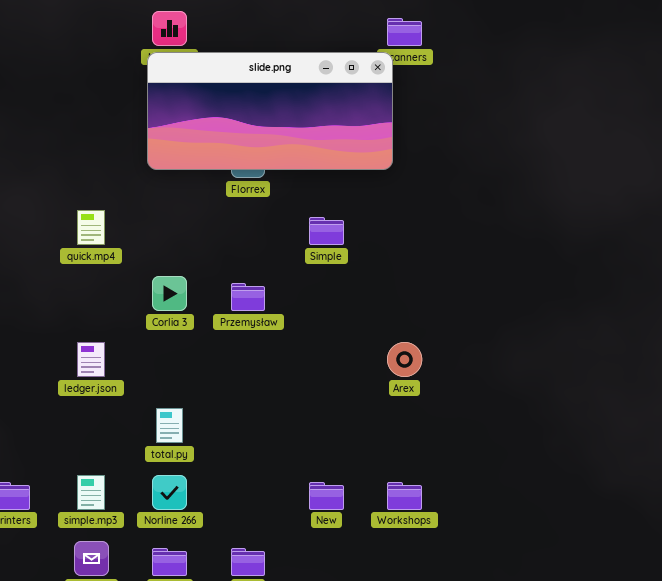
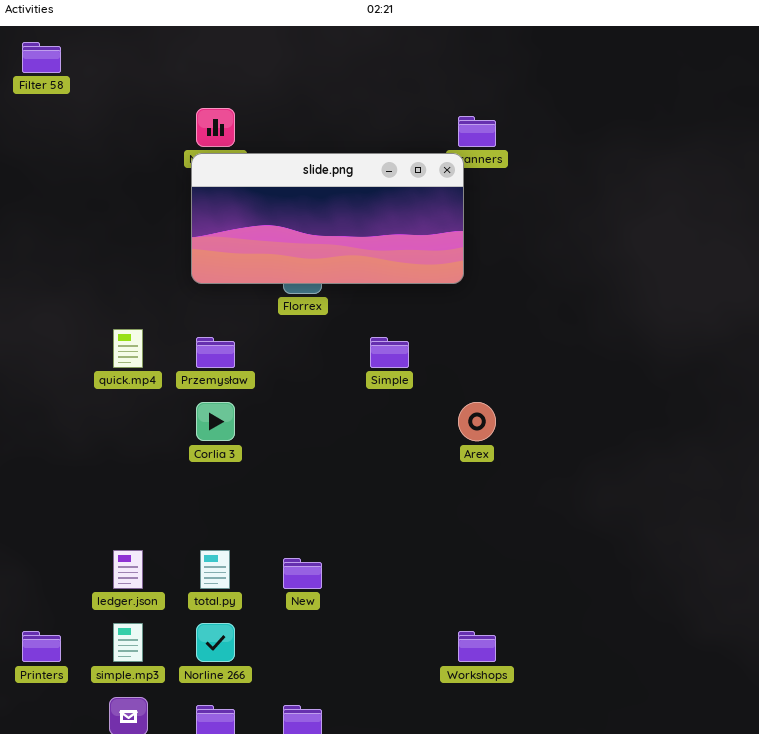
Przemysław: [231,283,265,311] -> [196,337,235,368], moved
ledger.json: [77,342,105,377] -> [113,550,143,589], moved
Arex: [387,342,422,377] -> [458,402,496,441], moved
New: [309,482,344,510] -> [283,558,322,589], moved

